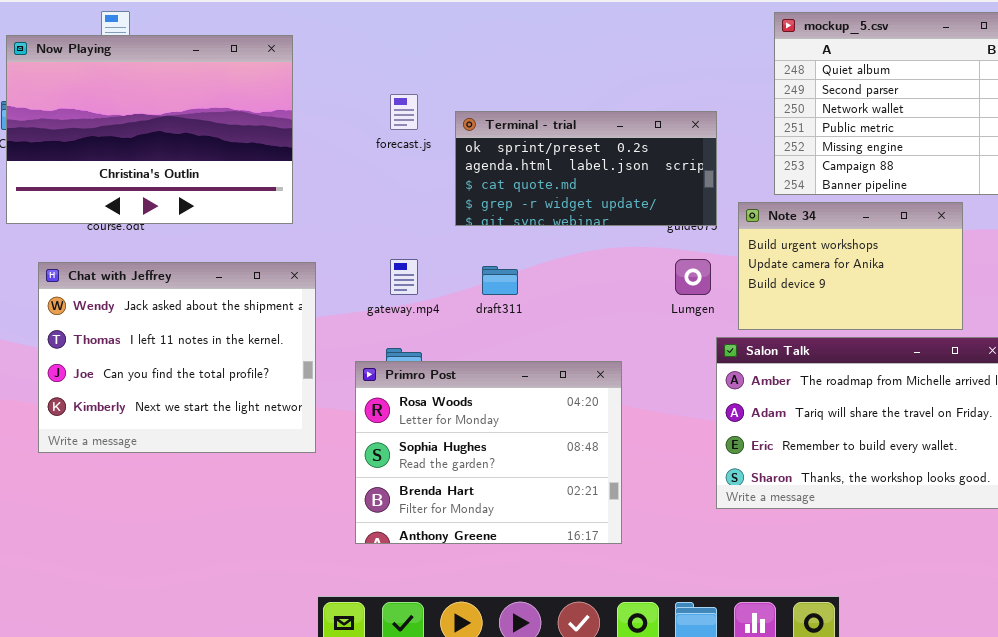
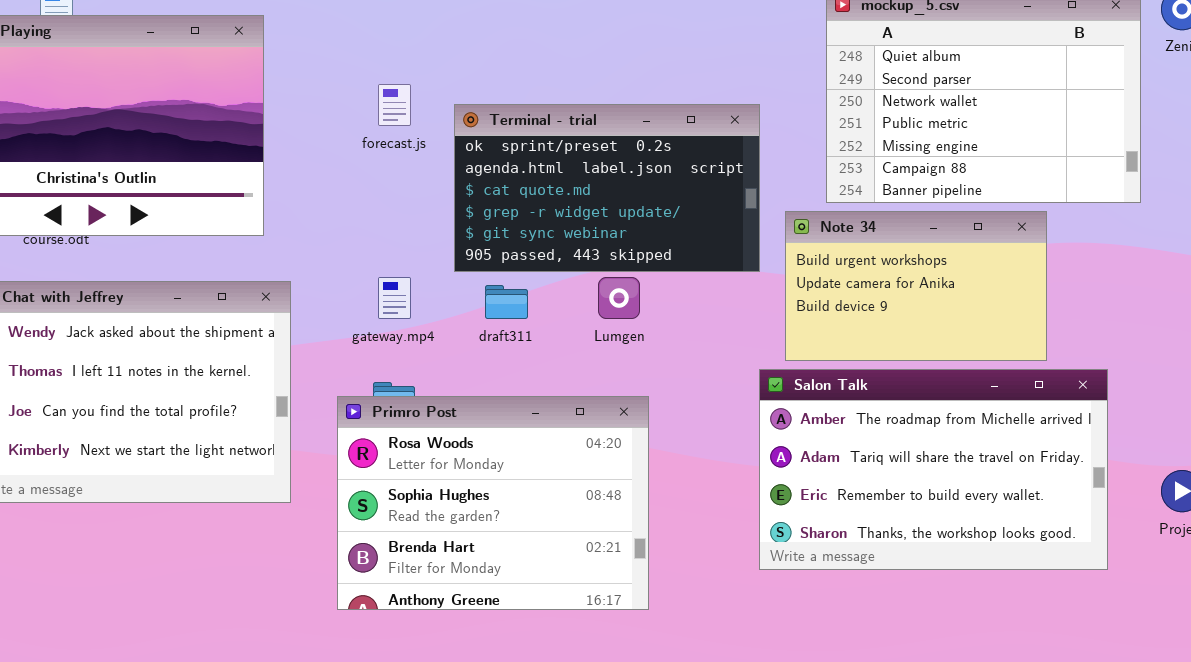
Terminal - trial: [455,111,717,226] -> [454,104,760,272], resized
Lumgen: [675,259,711,295] -> [598,277,640,319], moved

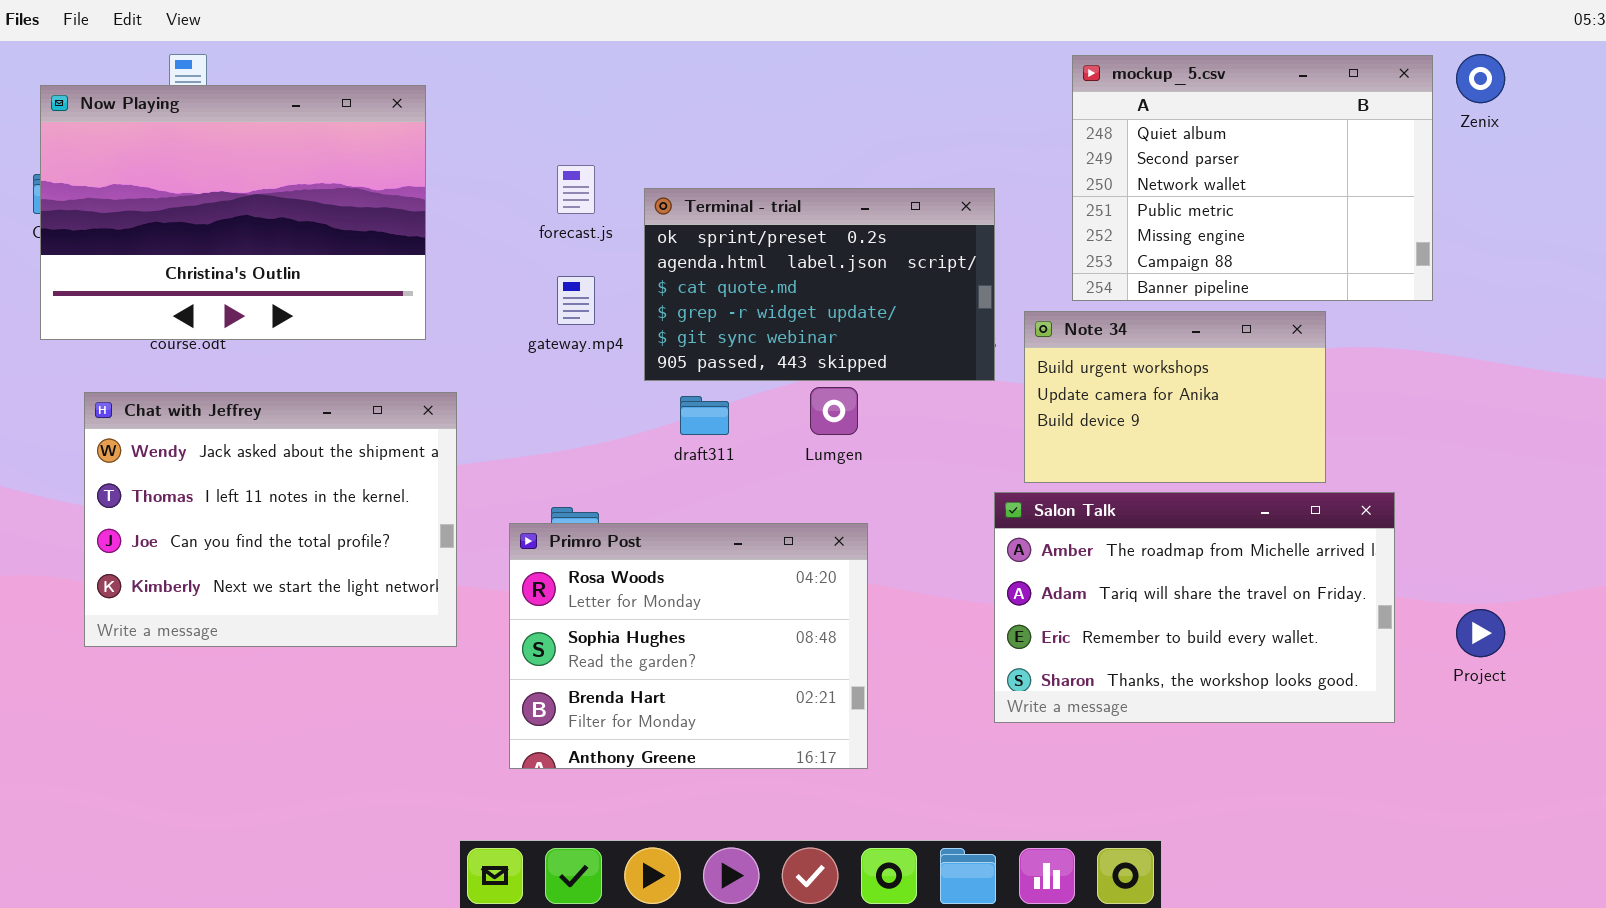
gateway.mp4: [378,277,411,319] -> [557,276,595,325], moved

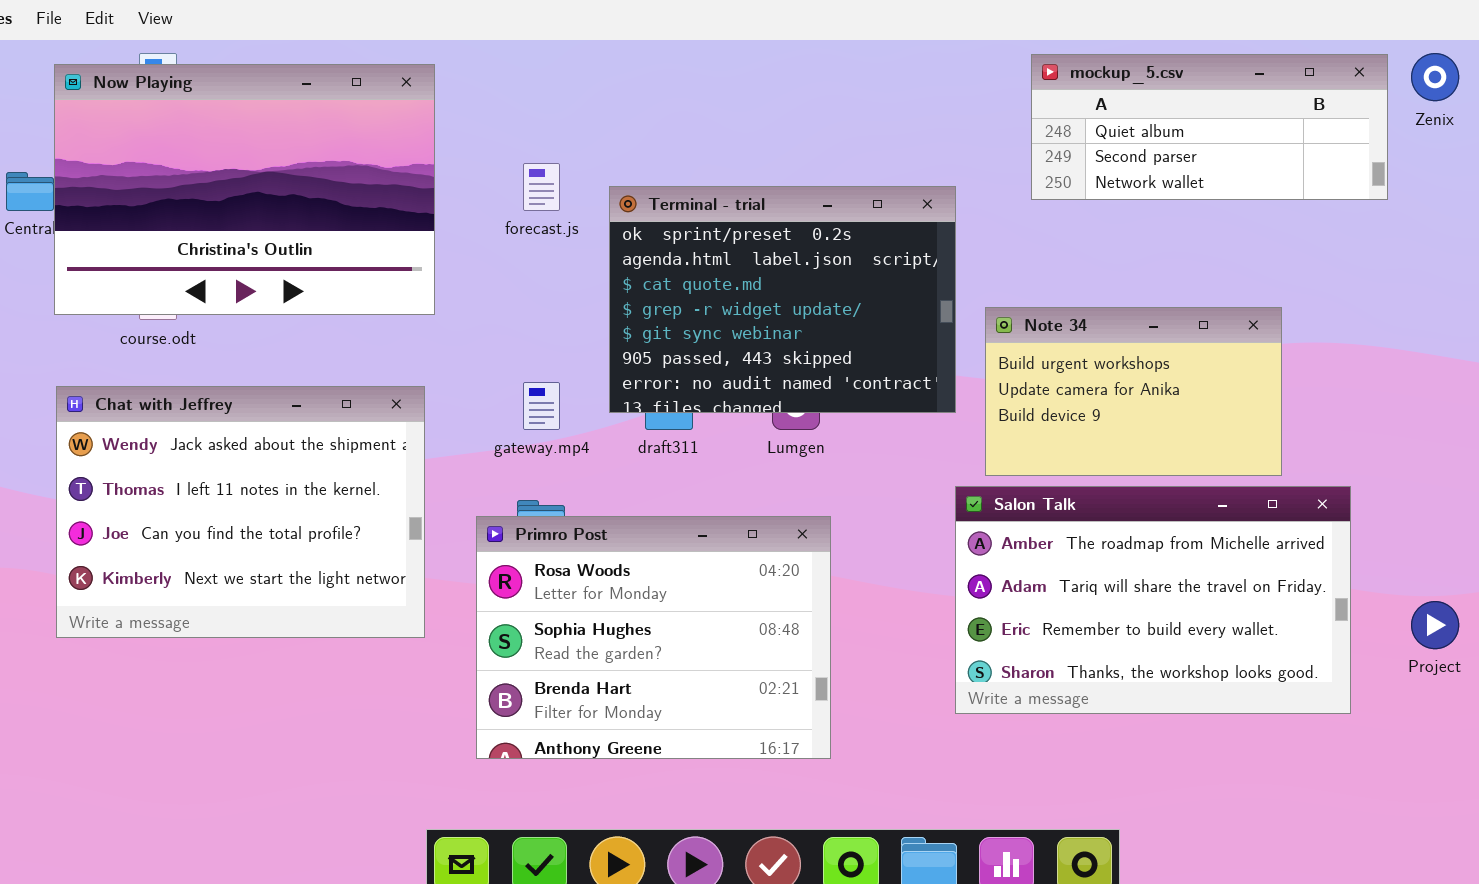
mockup_5.csv: [1072,55,1433,301] -> [1031,54,1388,200], resized
Now Playing: [40,85,426,340] -> [54,64,435,315], moved
Terminal - trial: [644,188,995,381] -> [609,186,956,413], resized
gateway.mp4: [557,276,595,325] -> [523,382,560,430], moved

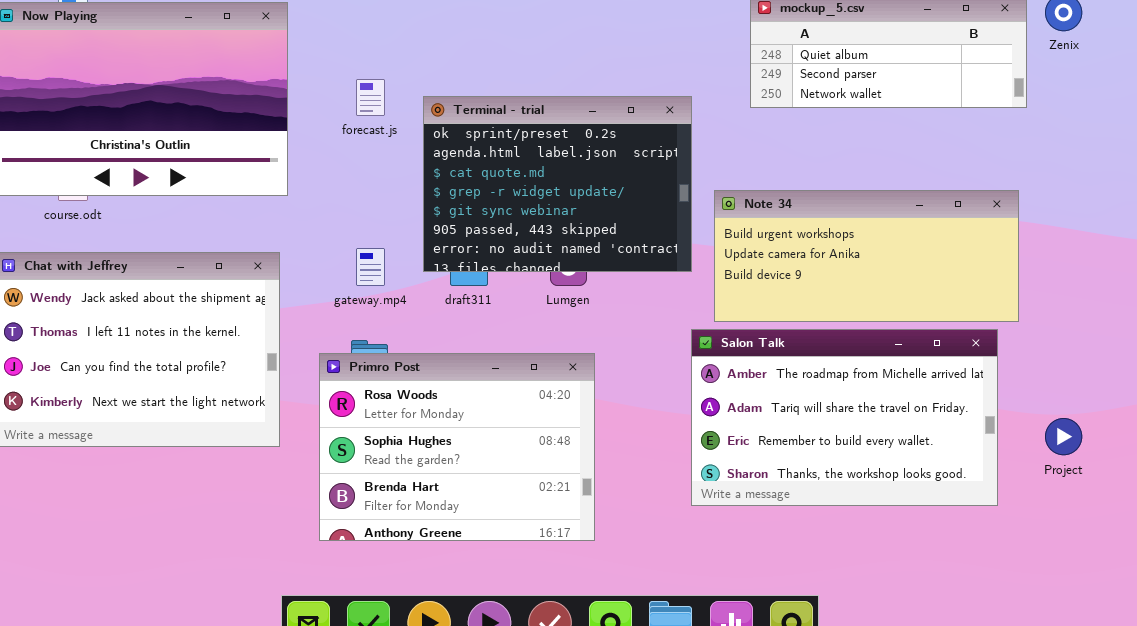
Note 34: [985,307,1282,476] -> [714,190,1019,322], resized

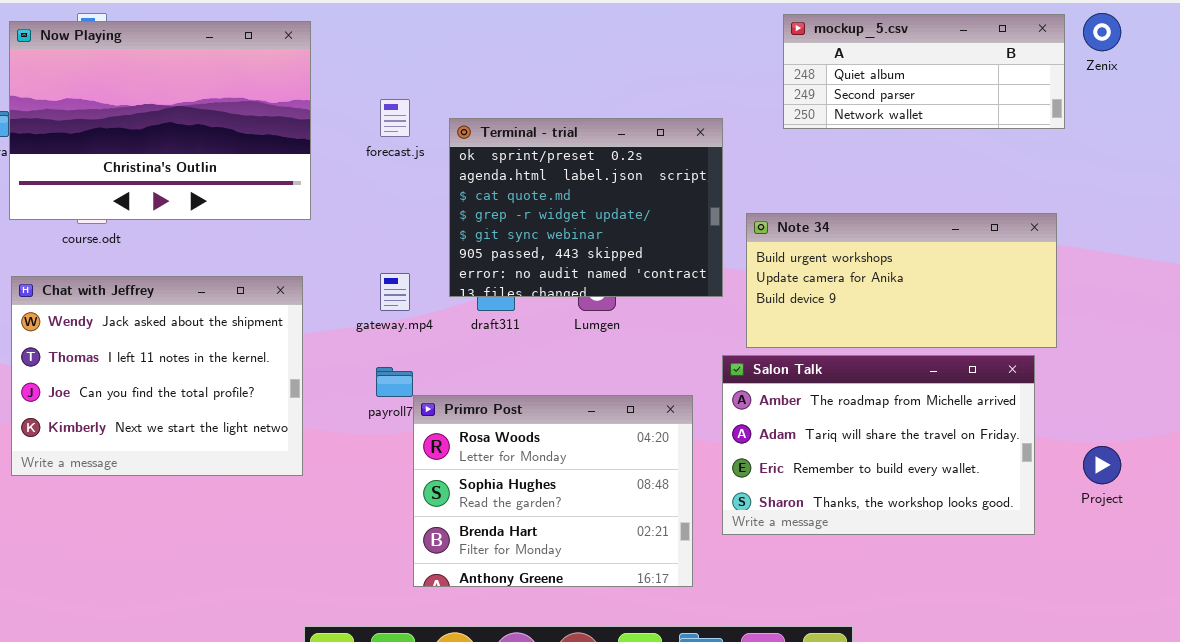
Primro Post: [319,353,595,541] -> [413,395,693,587], moved

